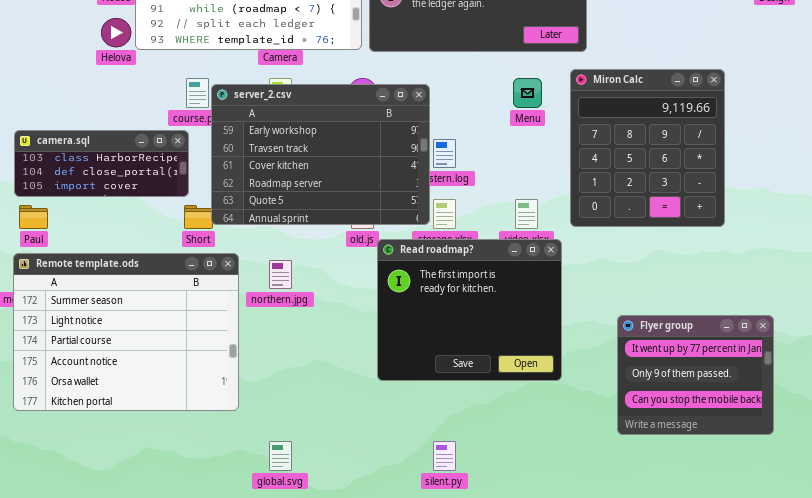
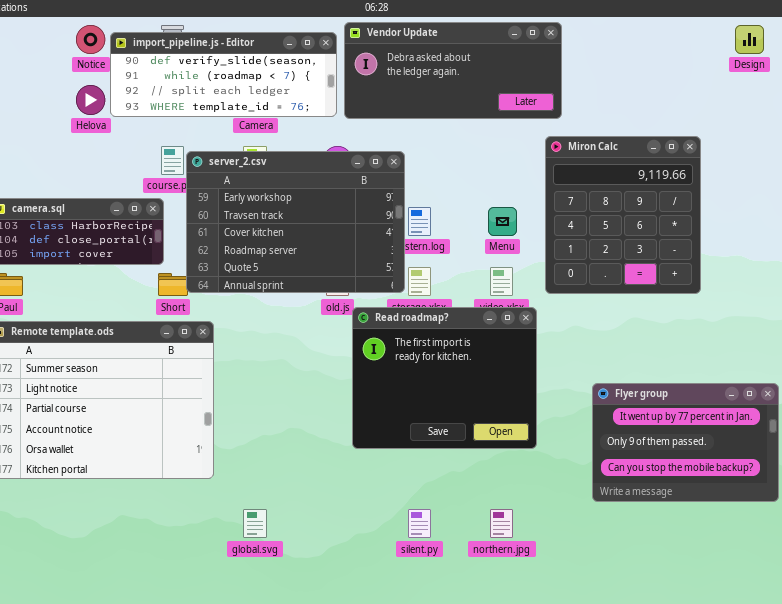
Menu: [513,78,542,108] -> [488,207,517,236], moved
northern.jpg: [269,260,292,289] -> [490,509,513,538], moved
Flyer group: [617,315,774,435] -> [592,383,779,502], resized

